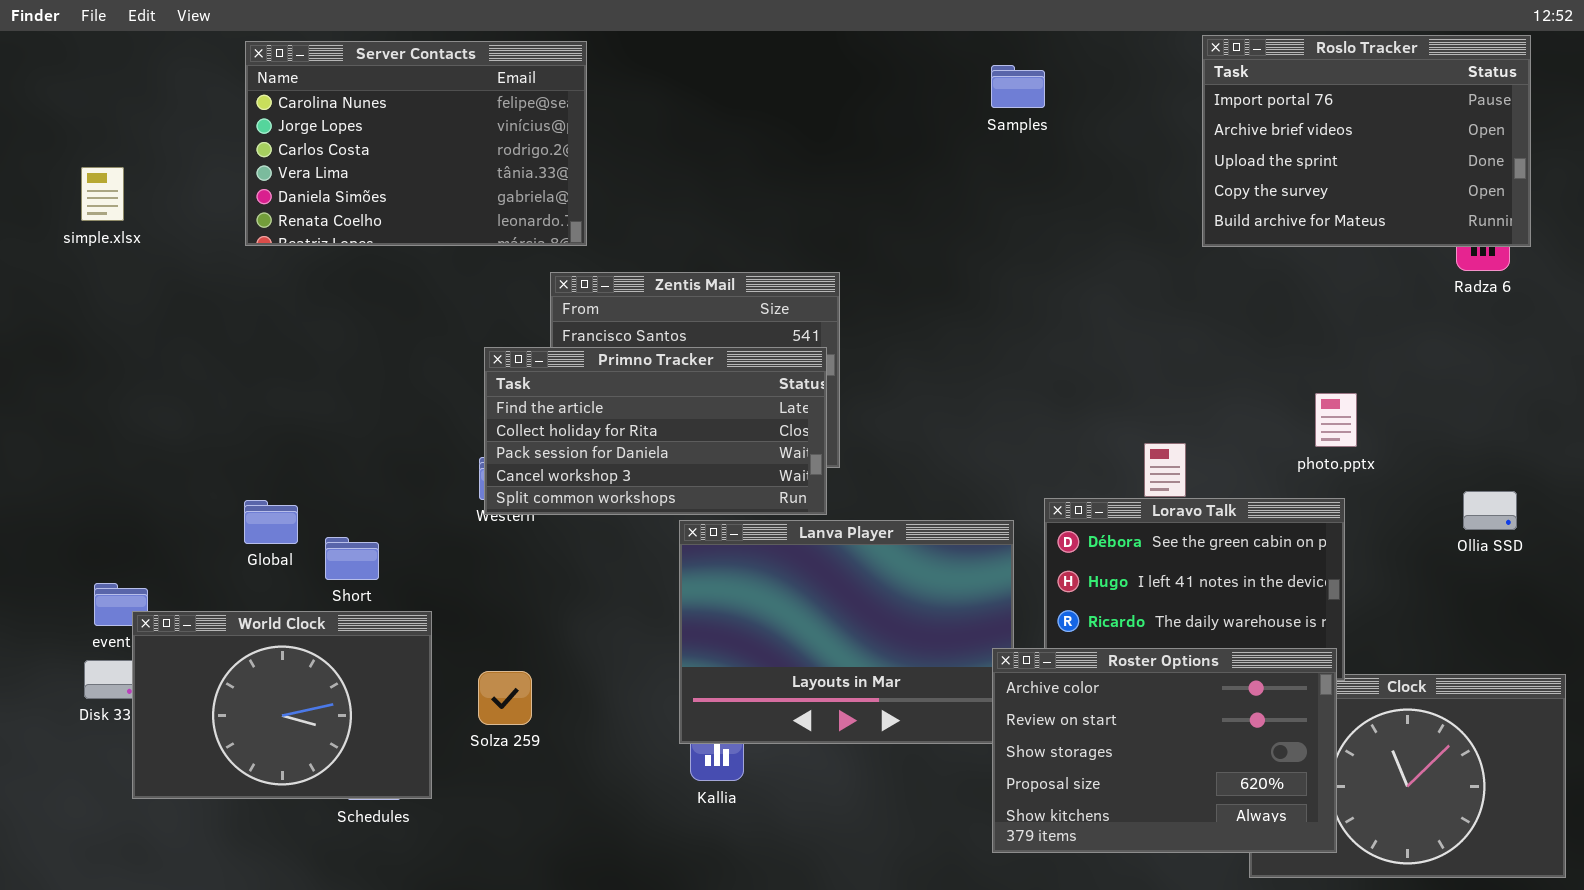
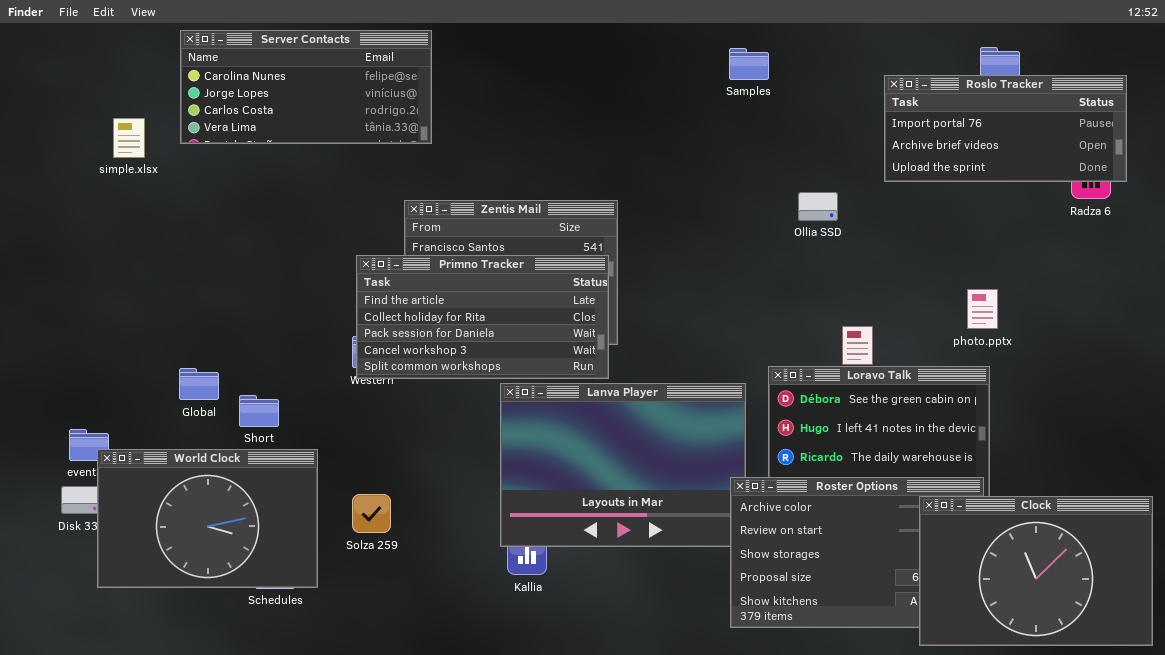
Roslo Tracker: [1202,35,1531,247] -> [884,75,1127,182], resized
Server Contacts: [245,41,587,246] -> [180,30,432,144], resized
simple.xlsx: [81,167,124,221] -> [113,118,145,158], moved
Ollia SSD: [1463,491,1517,530] -> [798,192,838,221], moved
Clock: [1249,674,1566,878] -> [919,496,1153,646], raised

